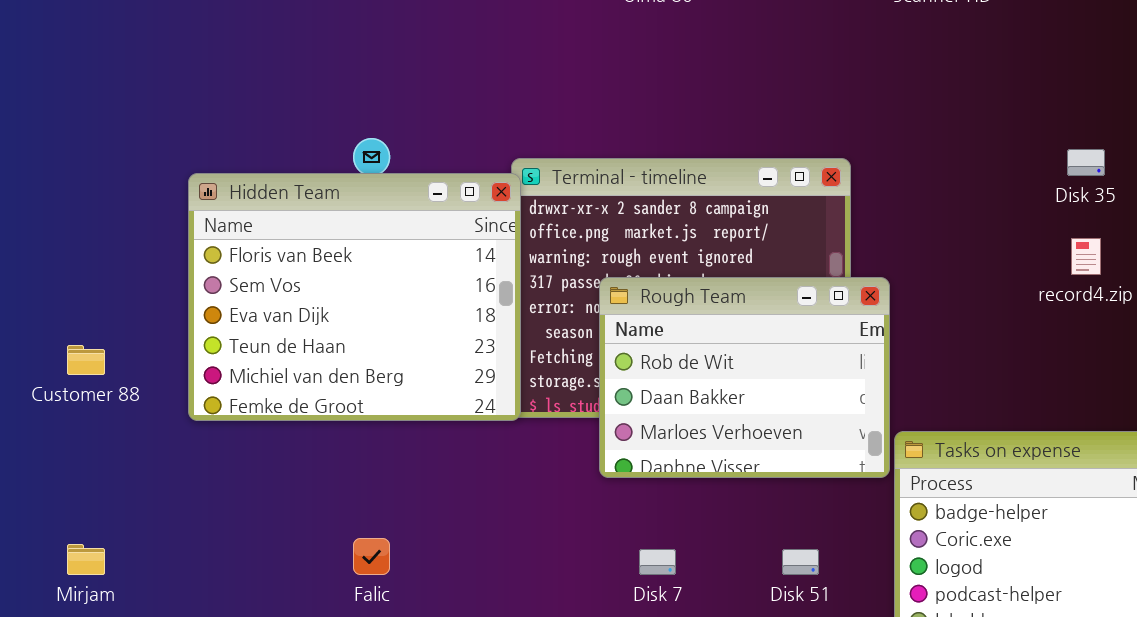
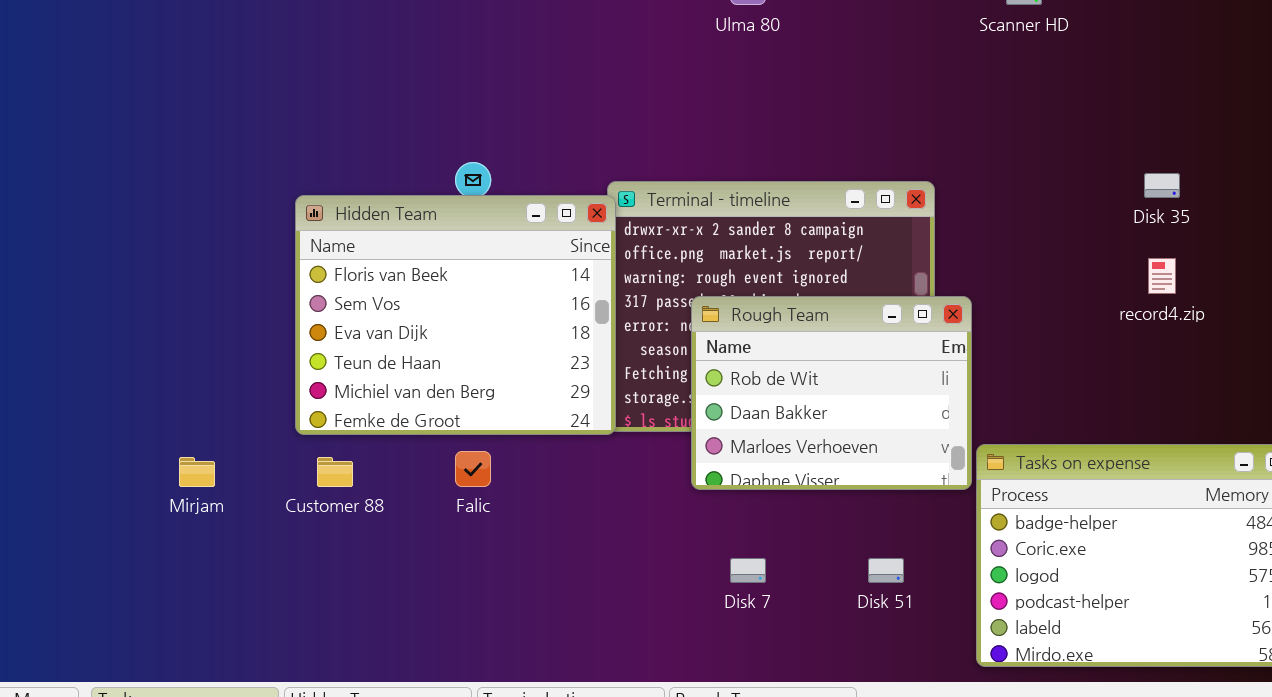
Customer 88: [67,345,105,375] -> [317,457,353,487], moved
Falic: [353,538,390,575] -> [455,451,491,487], moved
Mirjam: [67,544,105,575] -> [179,457,215,487], moved

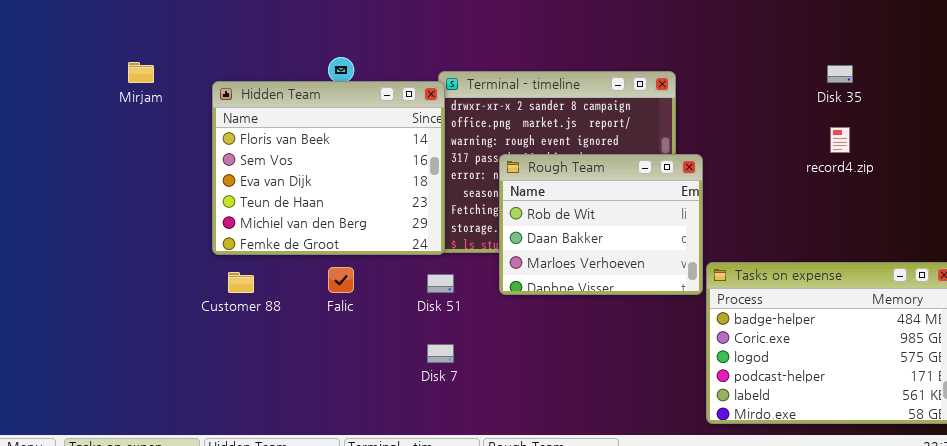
Mirjam: [179,457,215,487] -> [128,62,154,83], moved
Disk 7: [730,558,766,583] -> [427,344,454,363], moved
Disk 51: [868,558,904,583] -> [427,274,454,293], moved

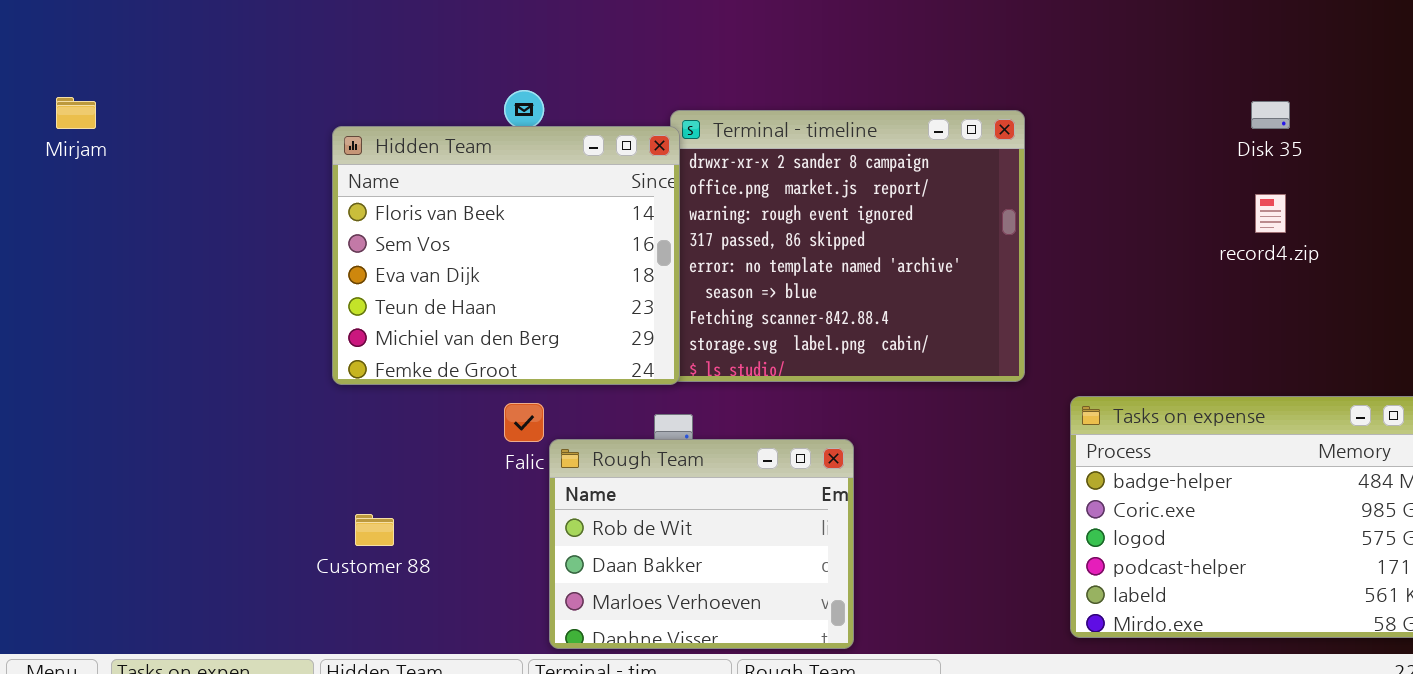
Mirjam: [128,62,154,83] -> [56,97,96,129], moved
Rough Team: [499,154,703,295] -> [549,439,854,649], moved
Customer 88: [228,272,254,293] -> [355,514,394,546], moved

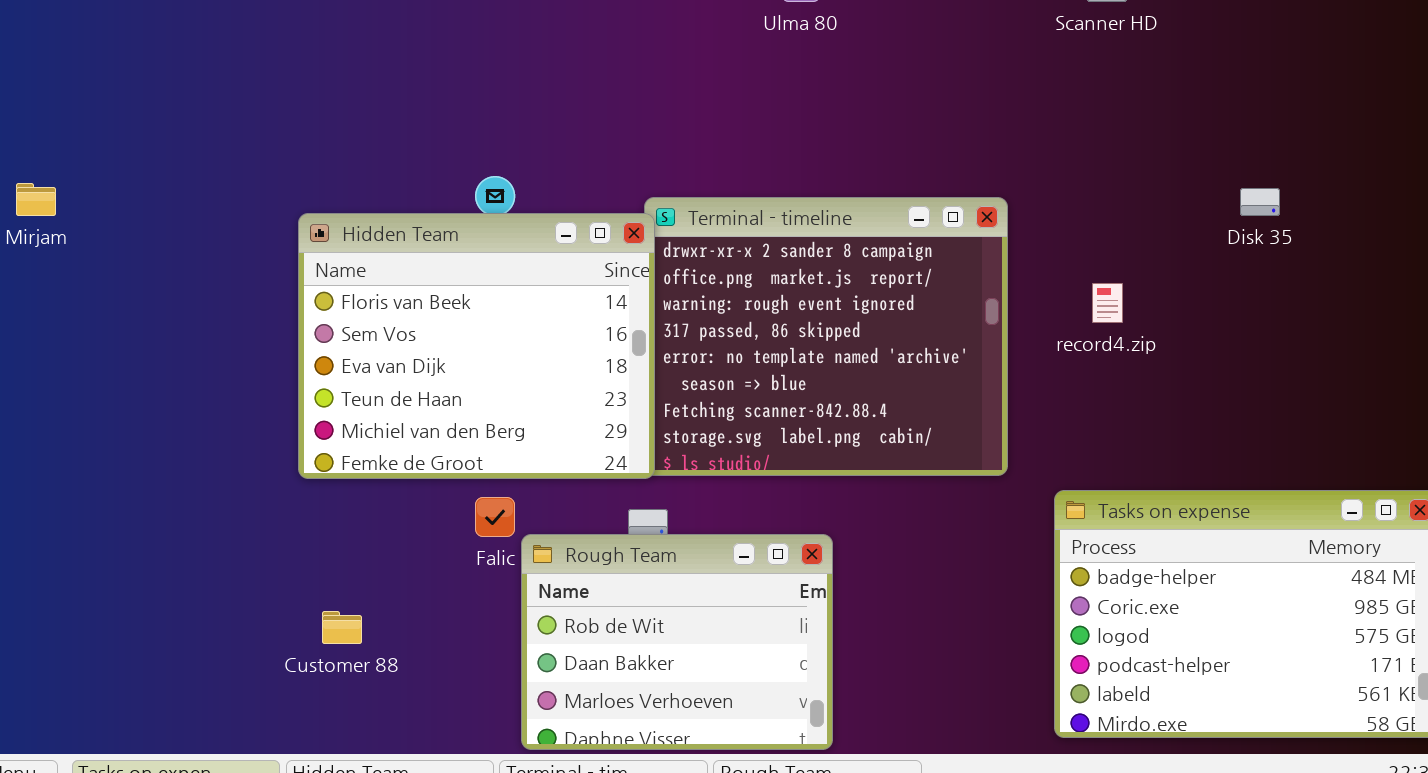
record4.zip: [1255,194,1286,233] -> [1092,283,1123,323], moved

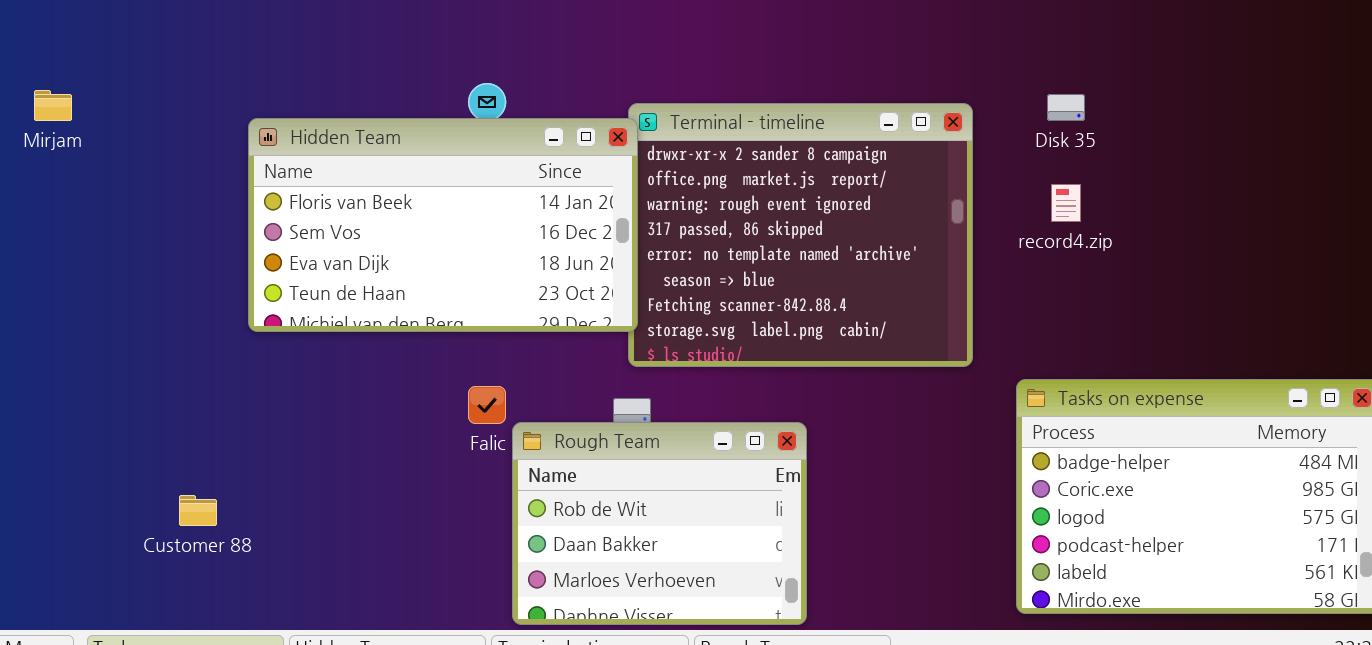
Disk 35: [1240,188,1280,216] -> [1047,94,1085,121], moved
Hidden Team: [298,213,655,479] -> [248,118,638,332], resized
Customer 88: [322,611,362,644] -> [179,495,217,526], moved

